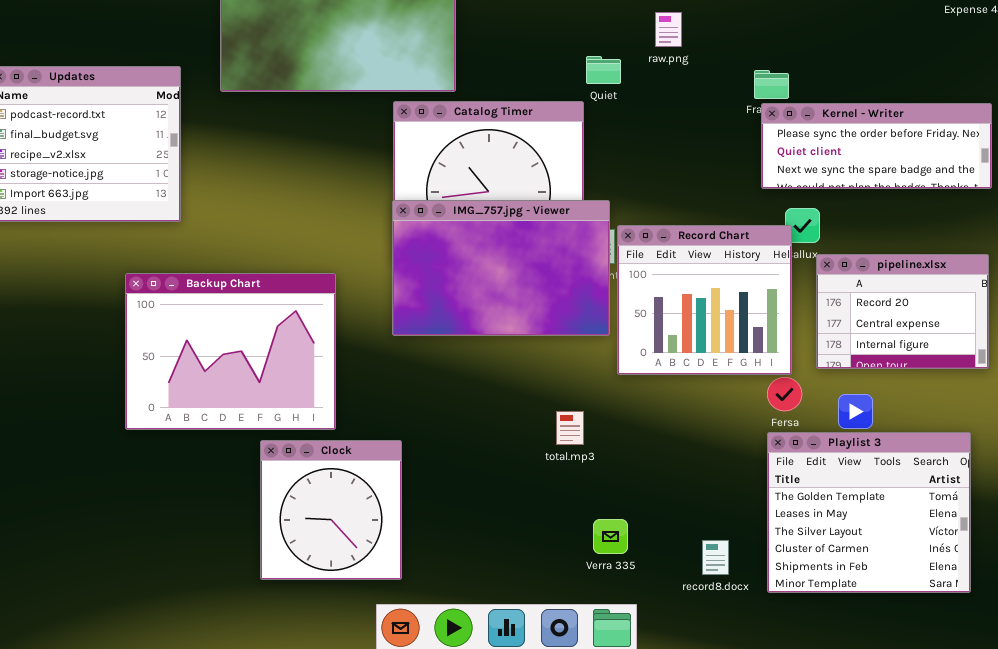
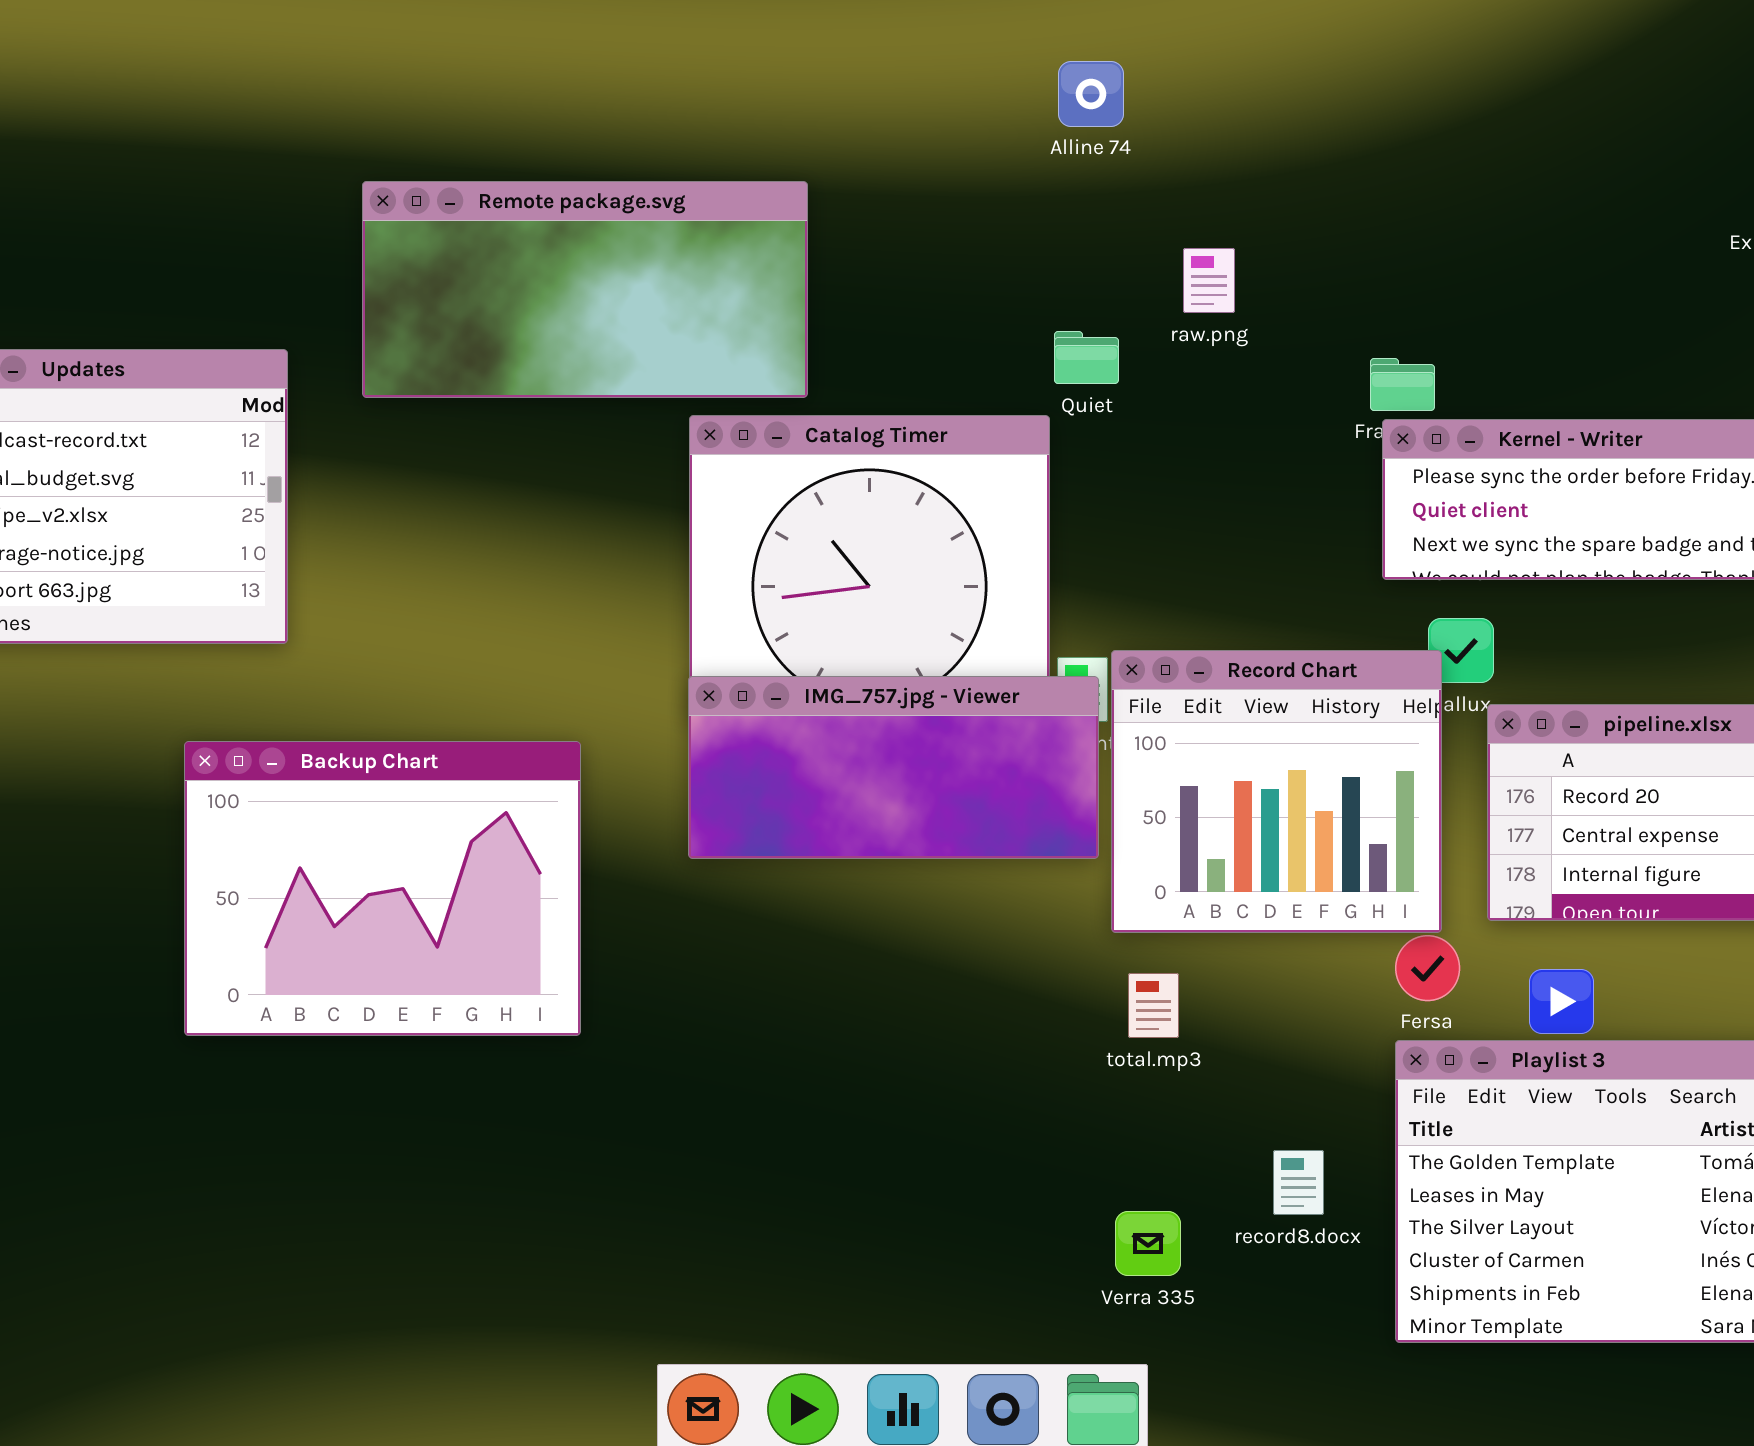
IMG_757.jpg - Viewer: [392,200,610,336] -> [688,676,1099,859], resized
total.mp3: [556,411,584,445] -> [1128,973,1179,1038], moved
Clock: [260,440,402,580] -> none, closed
Verra 335: [593,519,628,554] -> [1115,1211,1181,1276], moved
record8.docx: [702,540,729,575] -> [1273,1150,1324,1215], moved

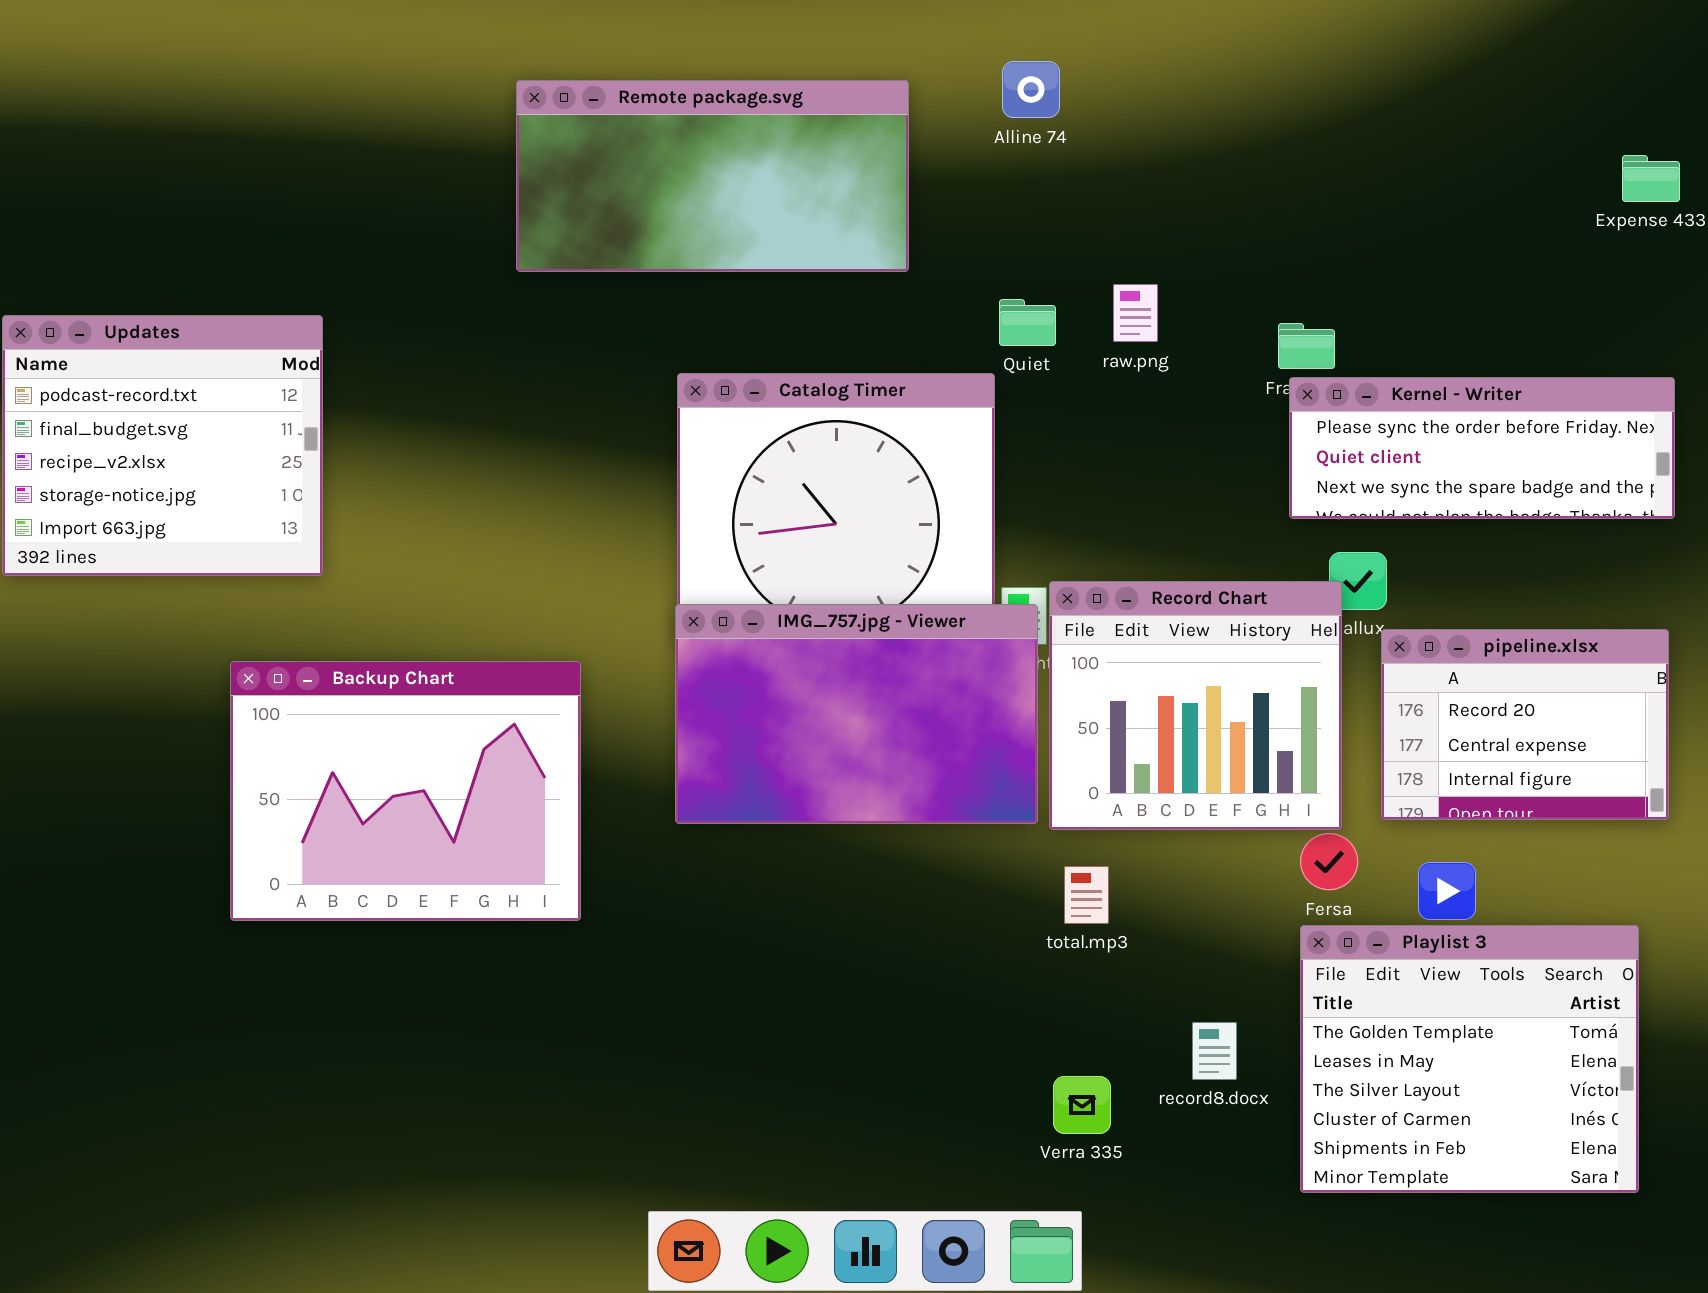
Remote package.svg: [362,181,808,398] -> [516,80,909,272], moved
raw.png: [1183,248,1235,313] -> [1113,284,1158,342], moved
IMG_757.jpg - Viewer: [688,676,1099,859] -> [675,604,1038,824], resized

